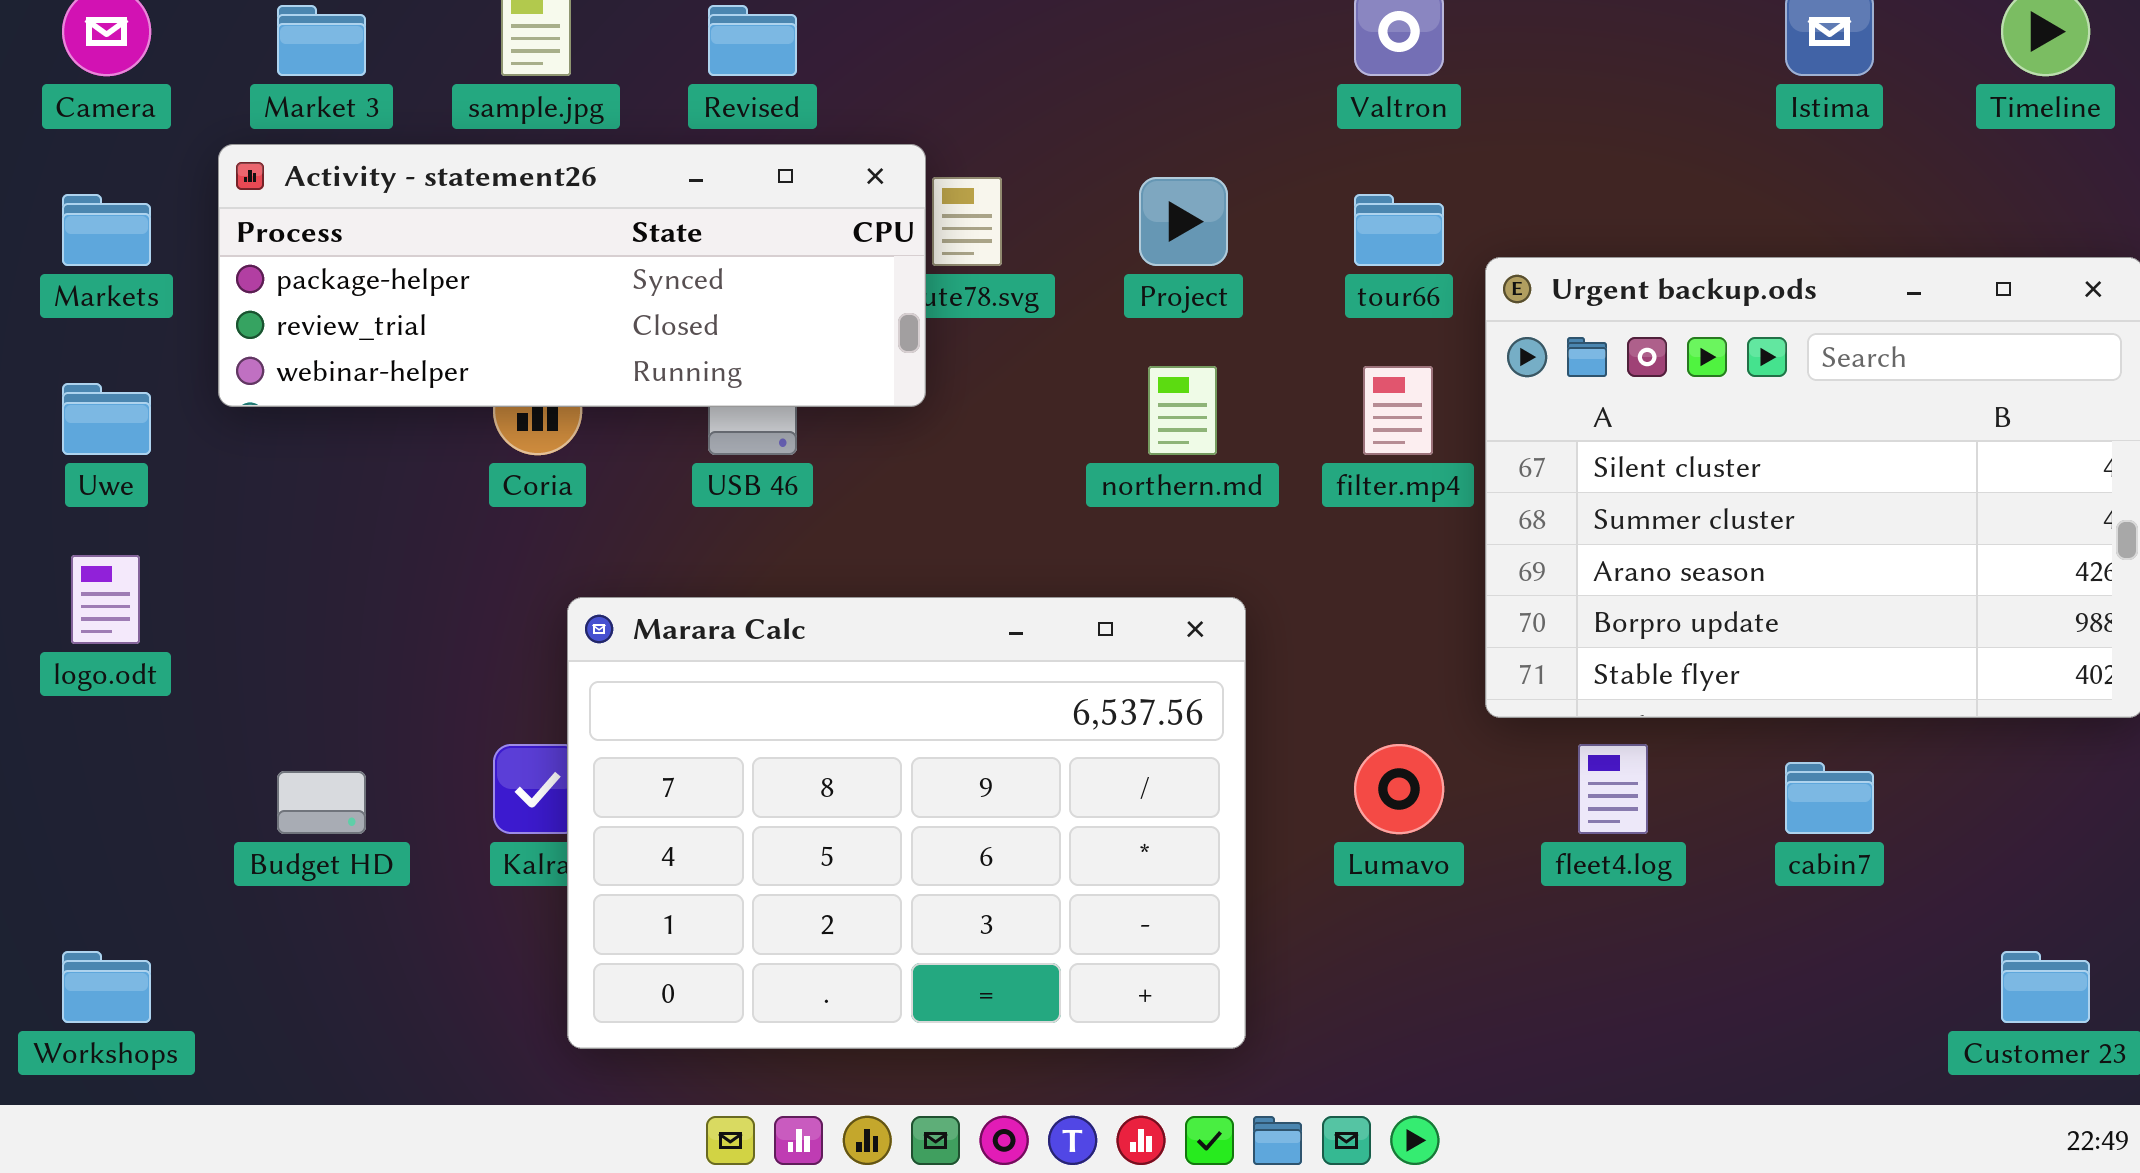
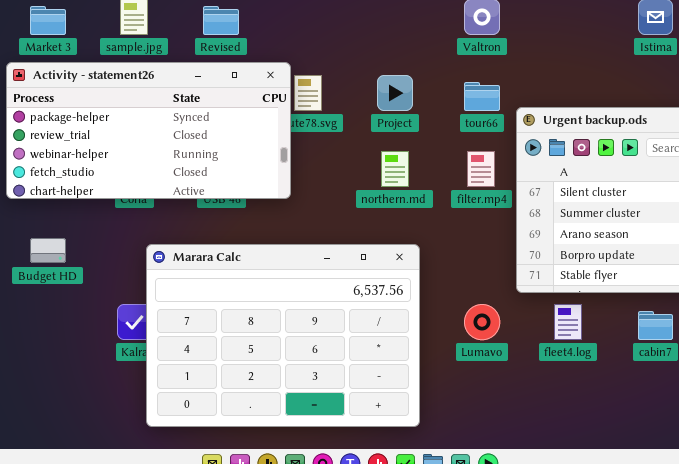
Activity - statement26: [218,144,926,407] -> [6,62,291,199], resized
Budget HD: [277,771,366,834] -> [30,238,66,263], moved

